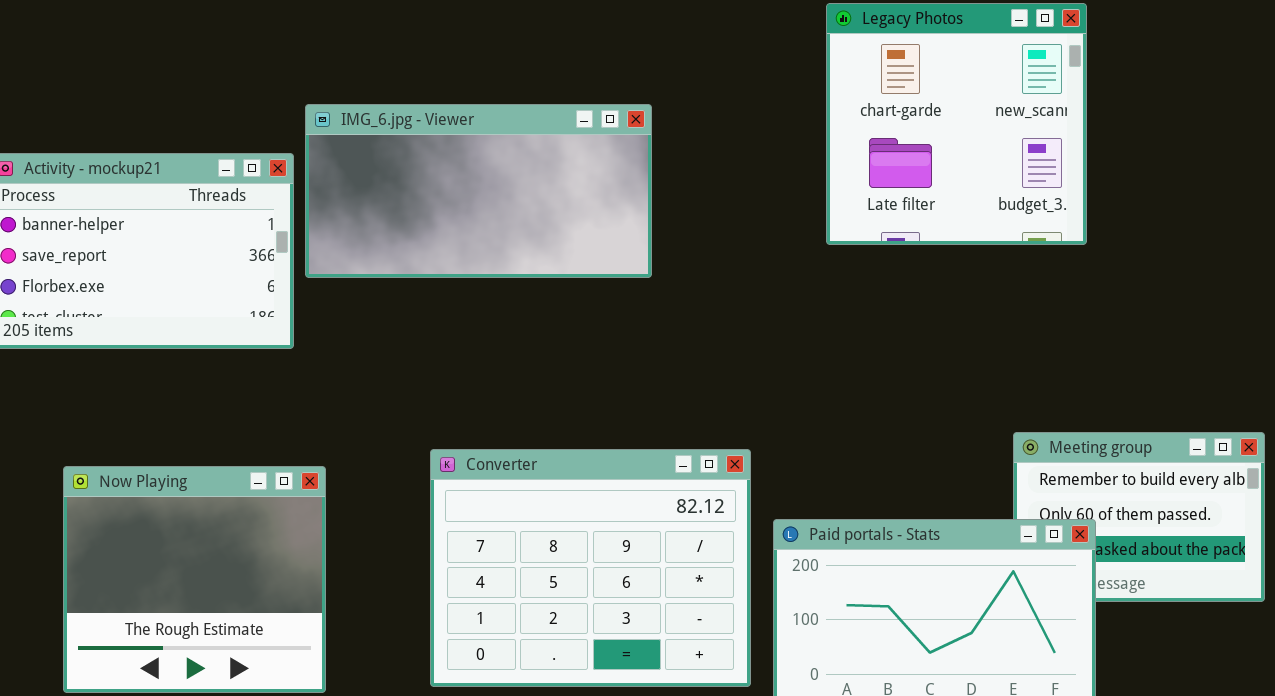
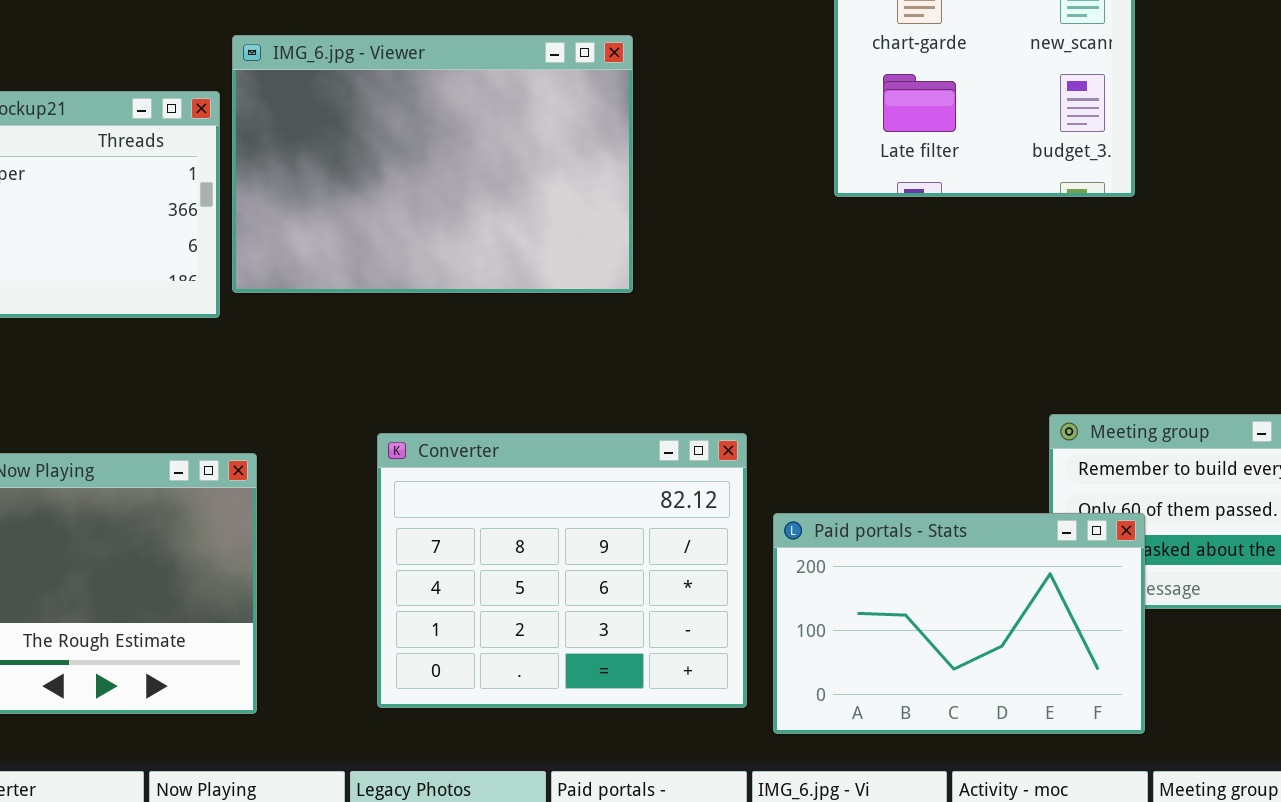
IMG_6.jpg - Viewer: [305,104,652,278] -> [232,35,633,293], resized

